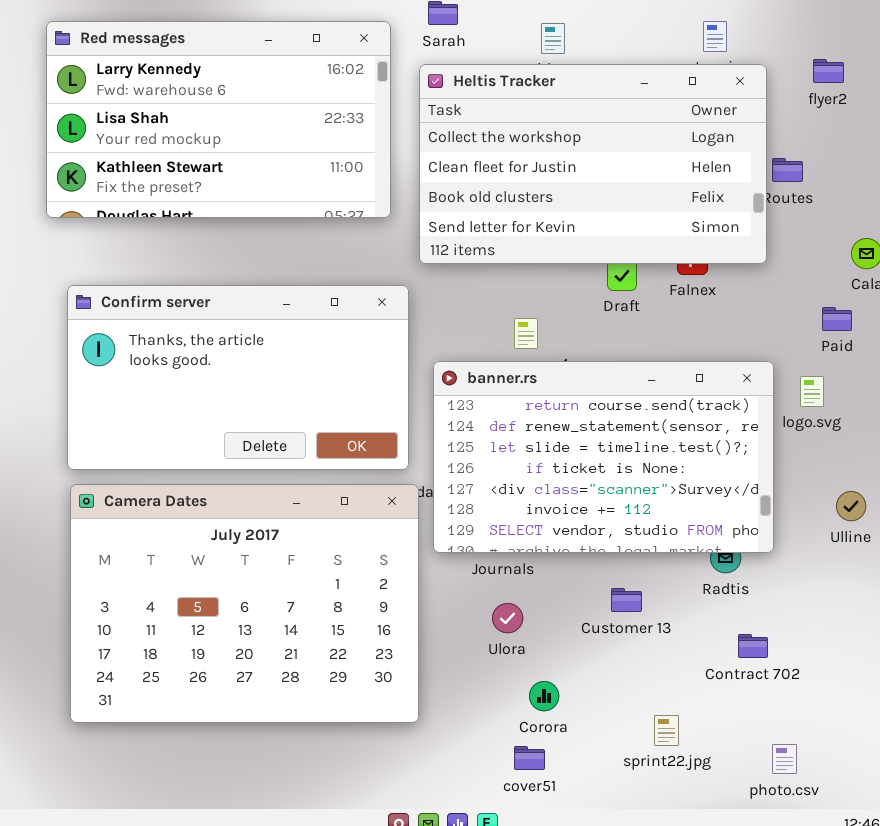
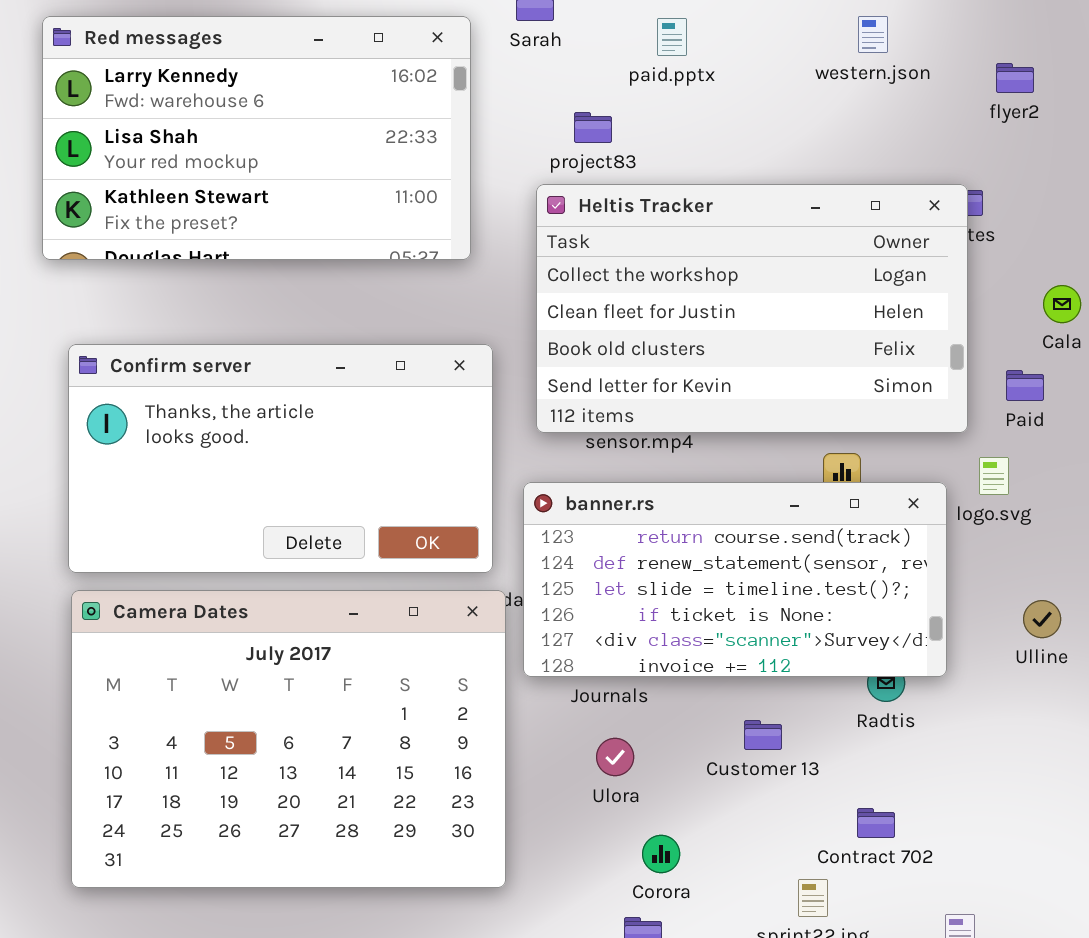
Heltis Tracker: [419,64,767,264] -> [536,184,968,433], moved
banner.rs: [433,361,774,553] -> [523,482,947,677], resized
Contract 702: [738,634,768,658] -> [857,808,895,838], moved

